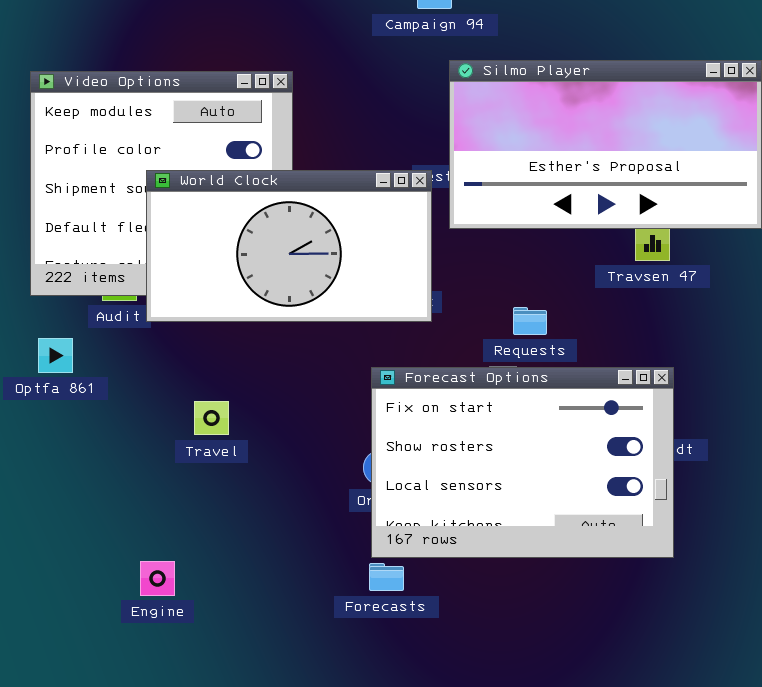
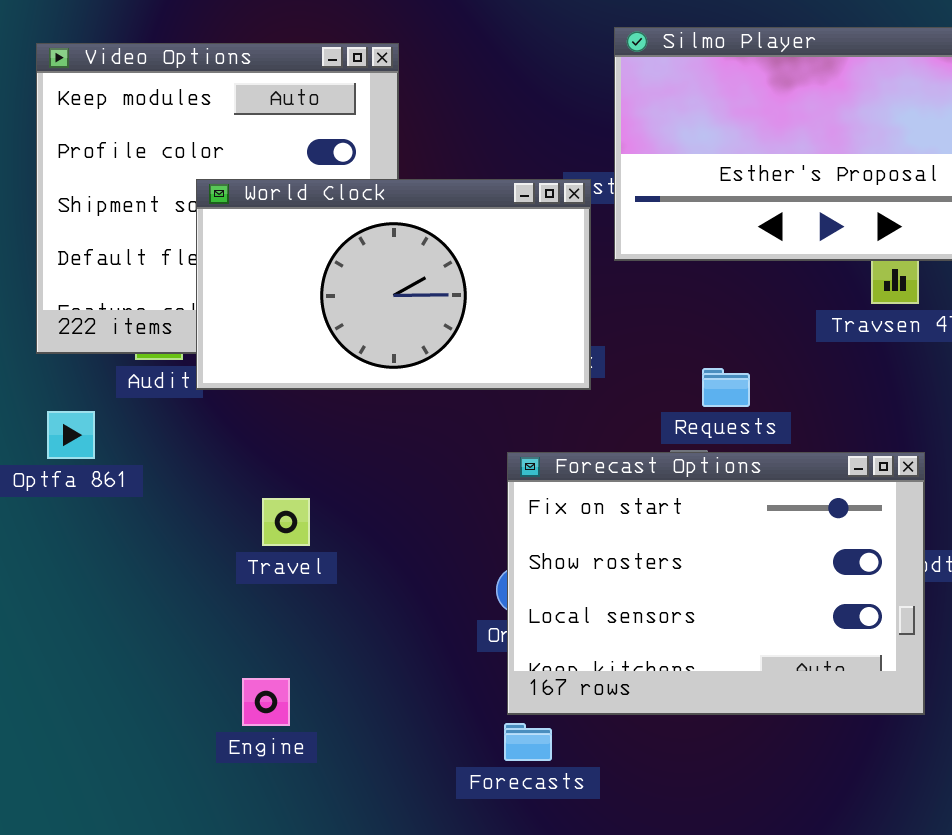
Engine: [140,561,175,596] -> [242,678,290,726], moved

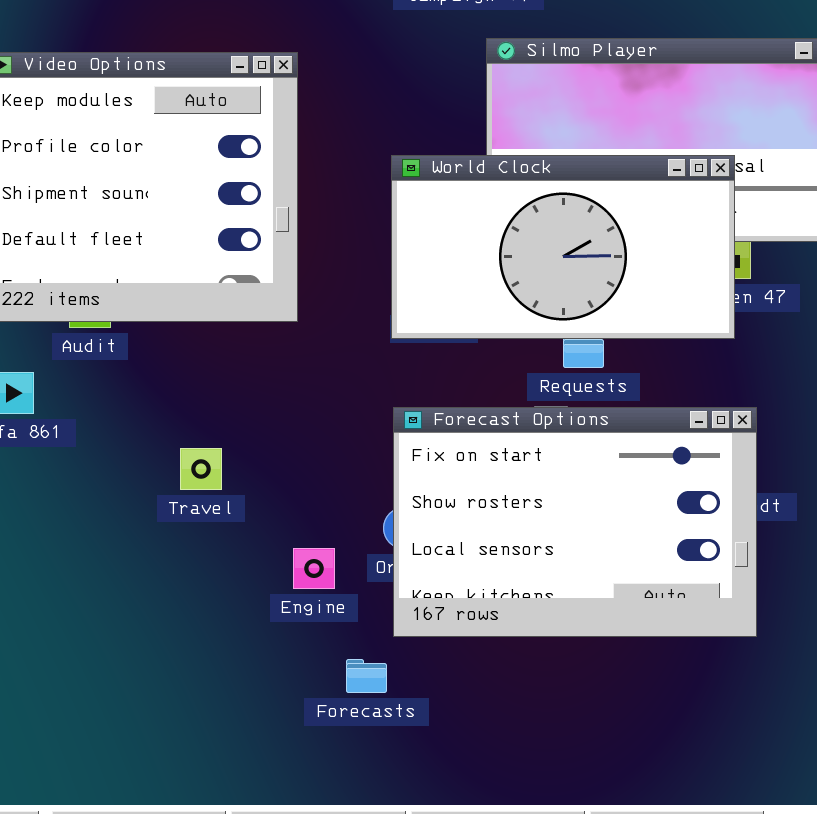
World Clock: [196,179,591,390] -> [391,155,735,339], moved
Engine: [242,678,290,726] -> [293,548,335,589], moved
Forecasts: [504,723,552,761] -> [346,659,387,693], moved

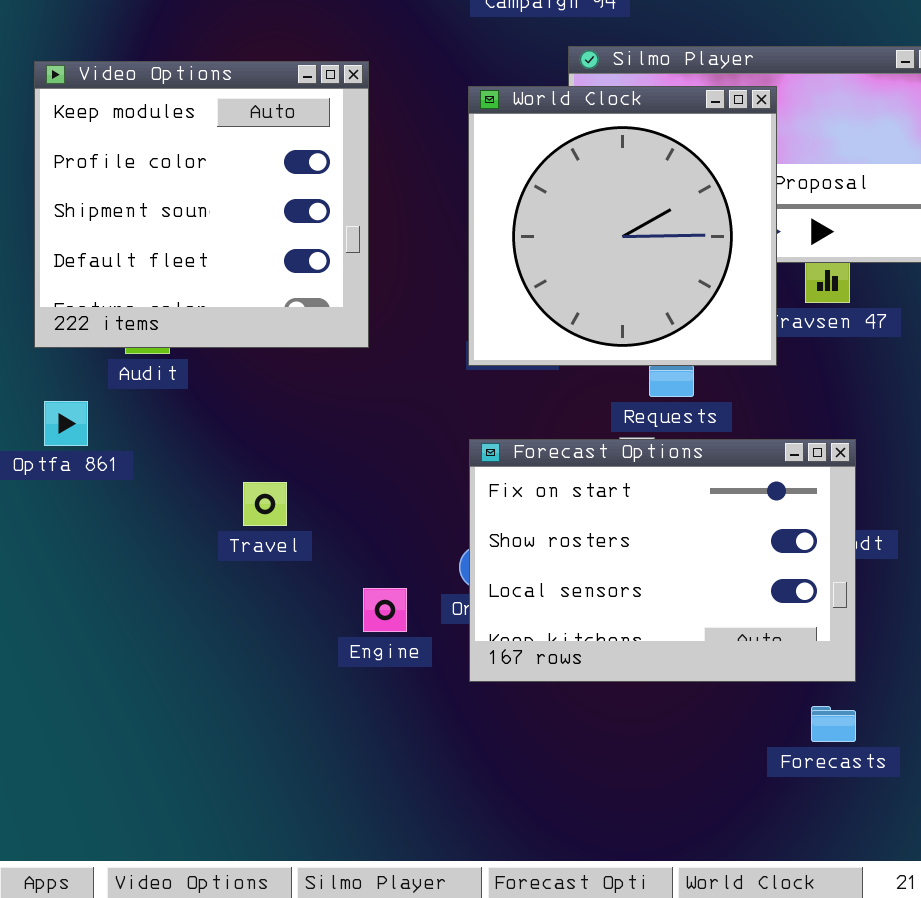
World Clock: [391,155,735,339] -> [468,86,777,366], resized
Forecasts: [346,659,387,693] -> [811,706,856,742], moved

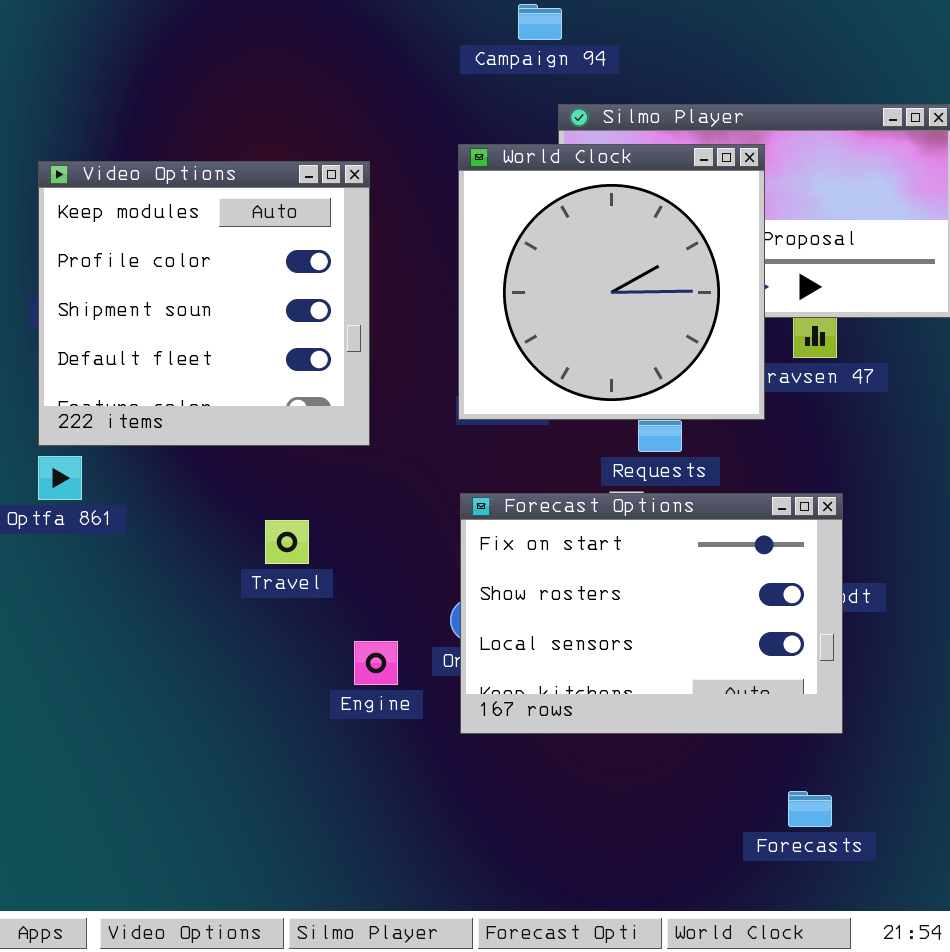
Video Options: [34,61,369,348] -> [38,161,370,446], moved
Travel: [243,482,287,526] -> [265,520,309,564], moved
Forecasts: [811,706,856,742] -> [788,791,832,827], moved

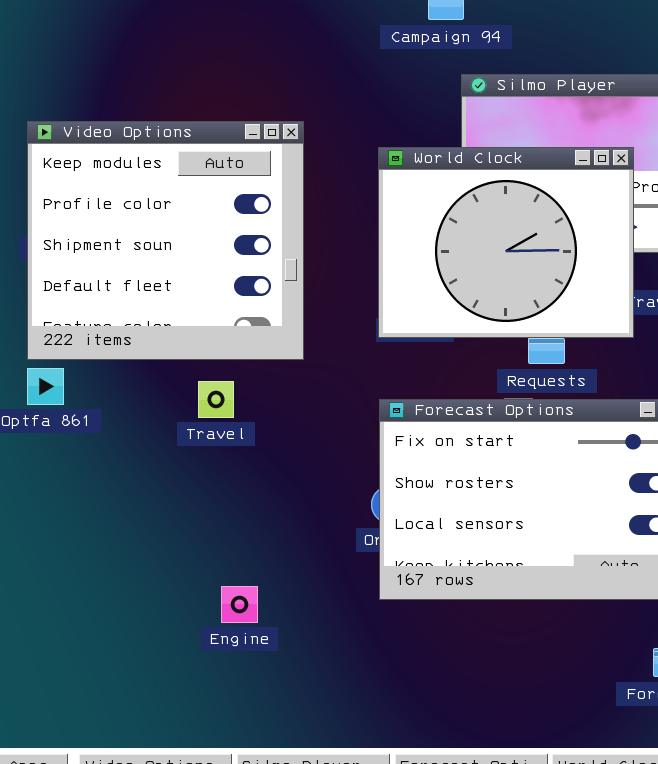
World Clock: [458,144,765,420] -> [378,147,634,338], resized
Travel: [265,520,309,564] -> [198,381,234,418], moved
Engine: [354,641,398,685] -> [221,586,258,623], moved

